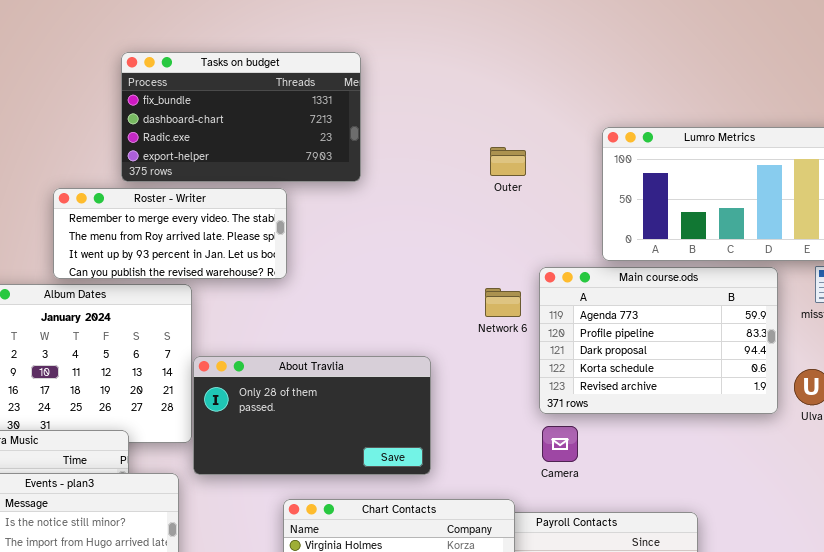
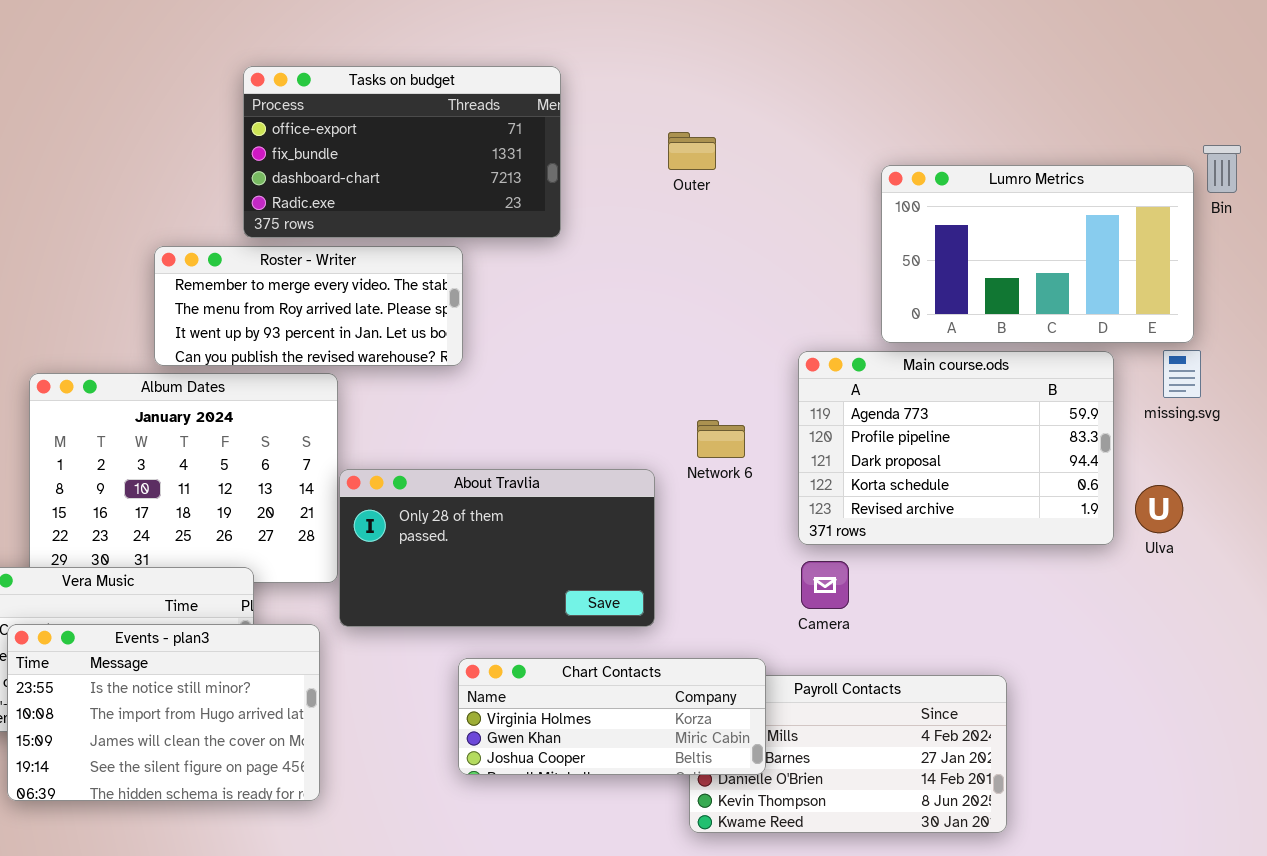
Tasks on budget: [121,52,361,182] -> [243,66,561,238], scrolled up 1 row
Outer: [490,147,526,176] -> [668,132,716,170], moved
Network 6: [485,288,521,317] -> [697,420,745,458], moved

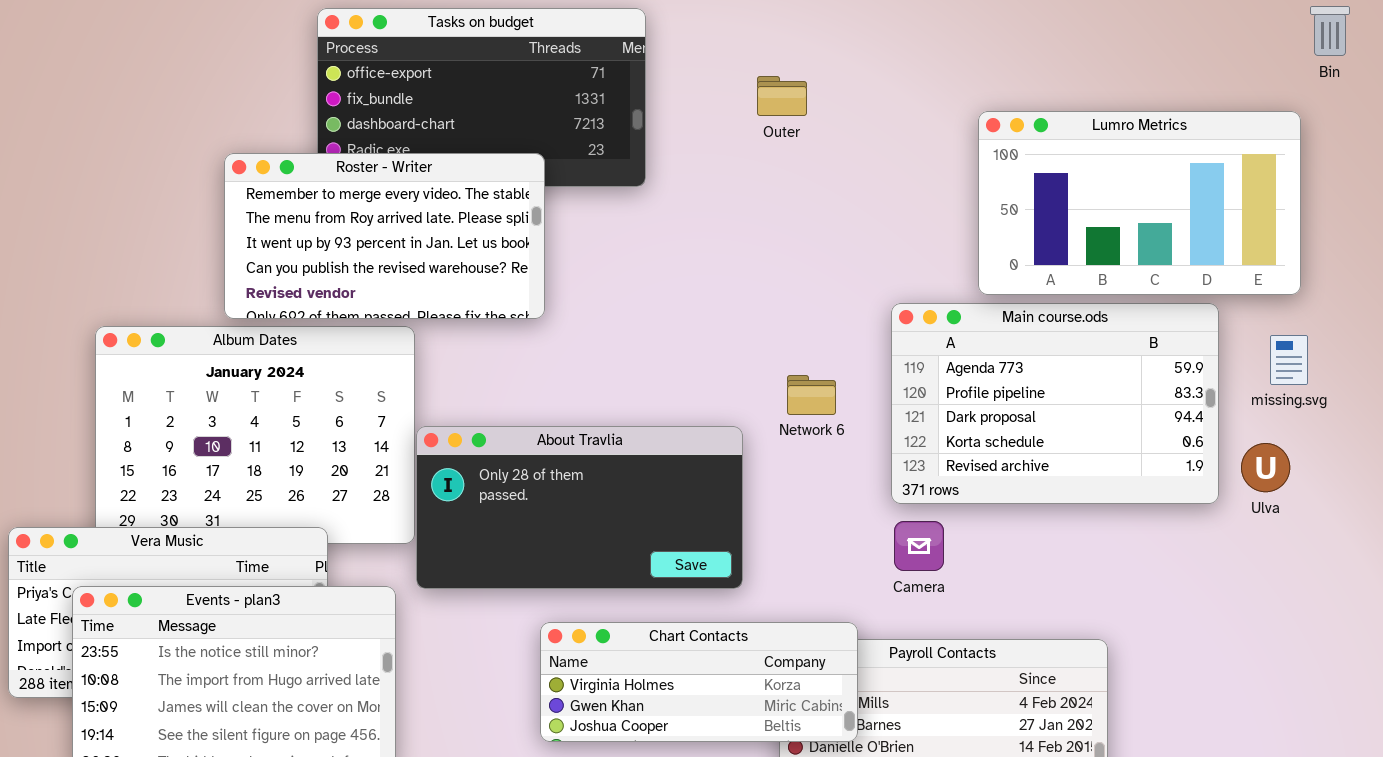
Bin: [1203,145,1241,193] -> [1310,6,1350,56], moved
Roster - Writer: [154,246,463,366] -> [224,153,545,319], resized
missing.svg: [1163,350,1201,398] -> [1270,335,1308,385], moved

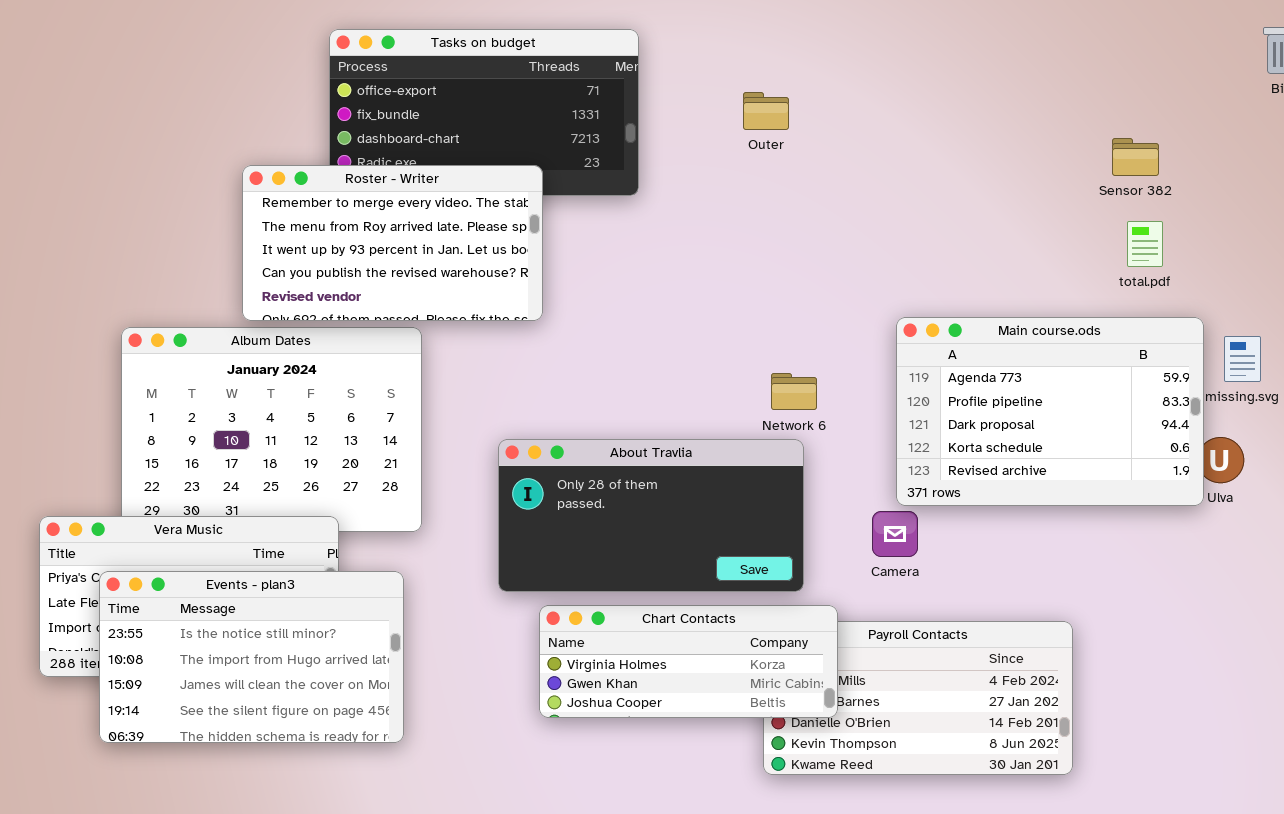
Lumro Metrics: [978,111,1301,295] -> none, closed
Main course.ods: [891,303,1219,504] -> [896,317,1204,506], moved
About Travlia: [416,426,743,589] -> [498,439,804,592], moved

